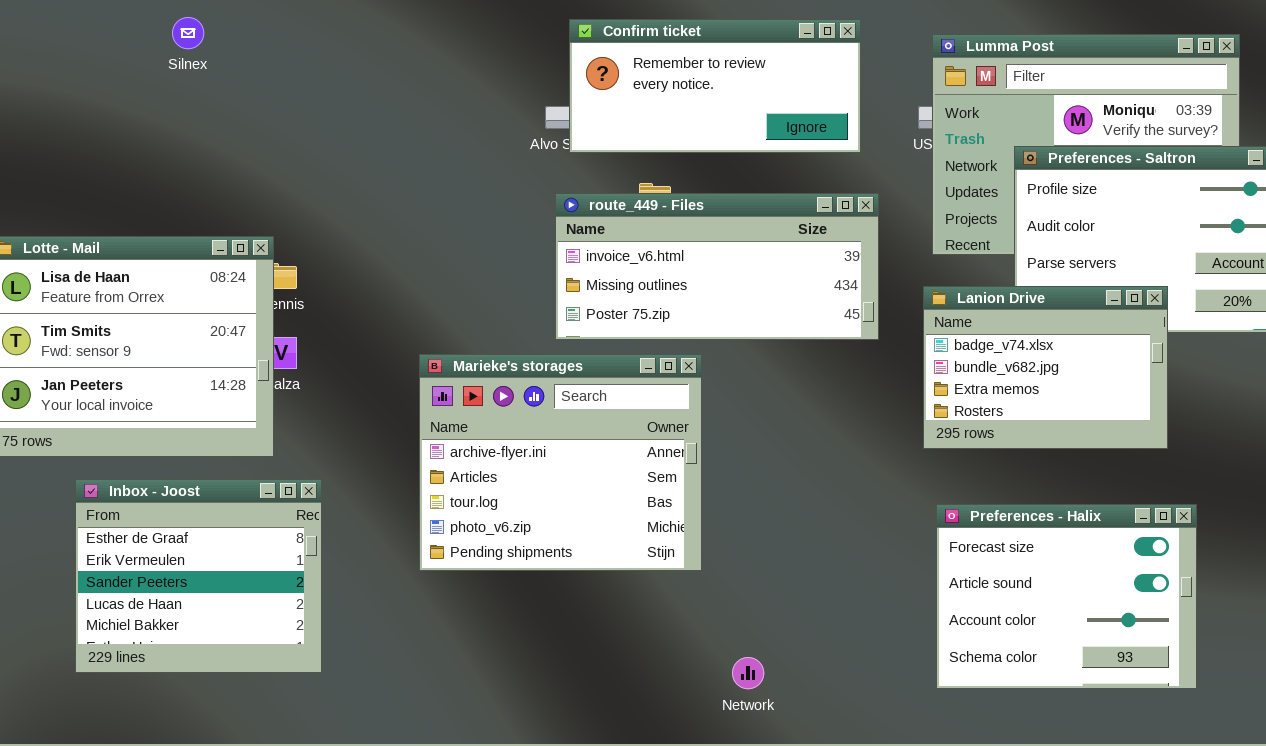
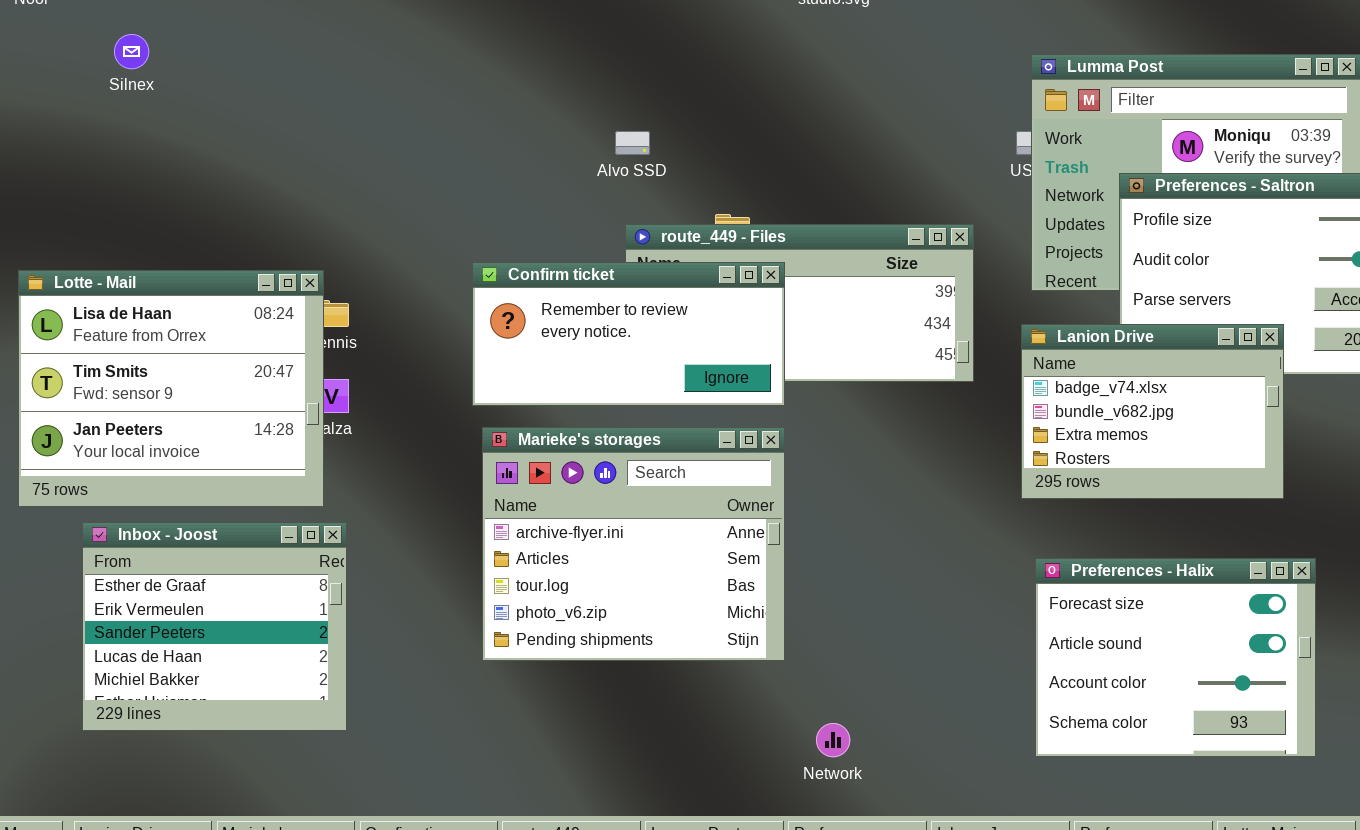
Silnex: [172,17,204,49] -> [114,34,149,69], moved
Confirm ticket: [569,19,861,153] -> [472,262,785,406], moved
Marieke's storages: [419,354,702,571] -> [482,427,785,661], moved
Inbox - Joost: [75,479,322,673] -> [82,522,347,731], moved

